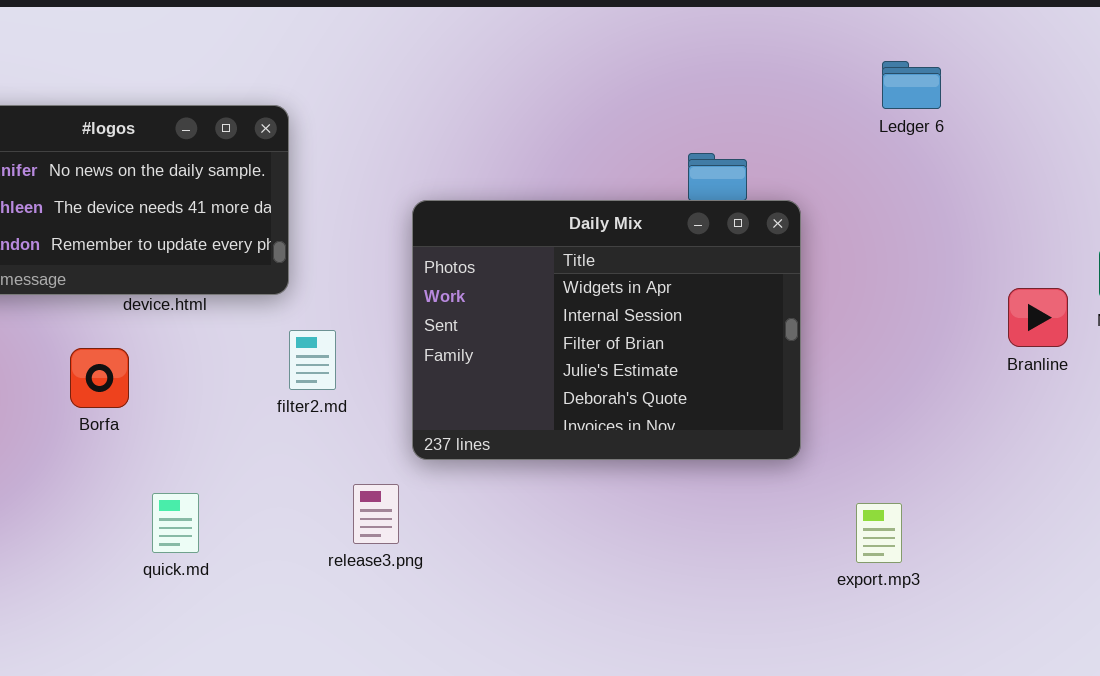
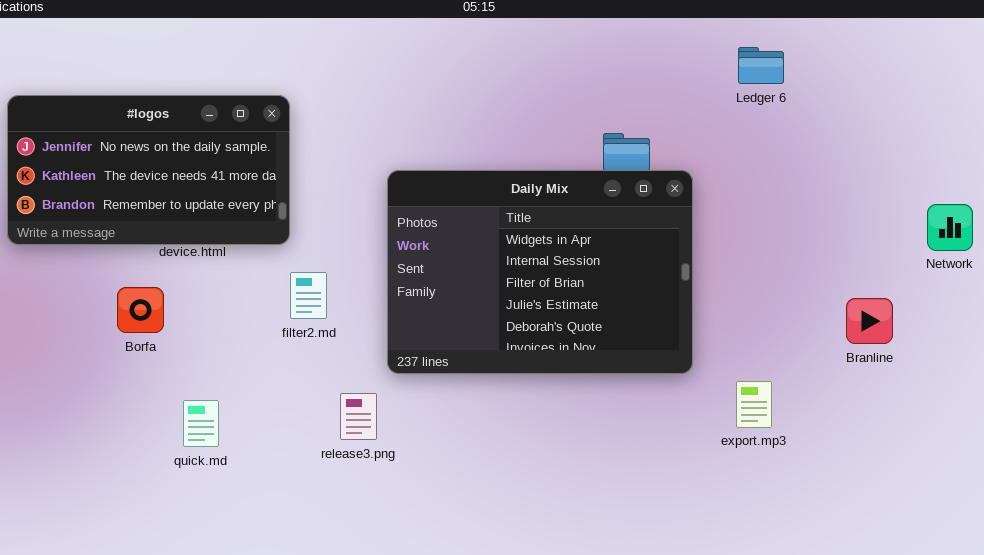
Ledger 6: [882,61,941,109] -> [738,47,784,84], moved
Branline: [1008,288,1068,347] -> [846,298,893,344], moved
export.mp3: [856,503,902,563] -> [736,381,772,428], moved

